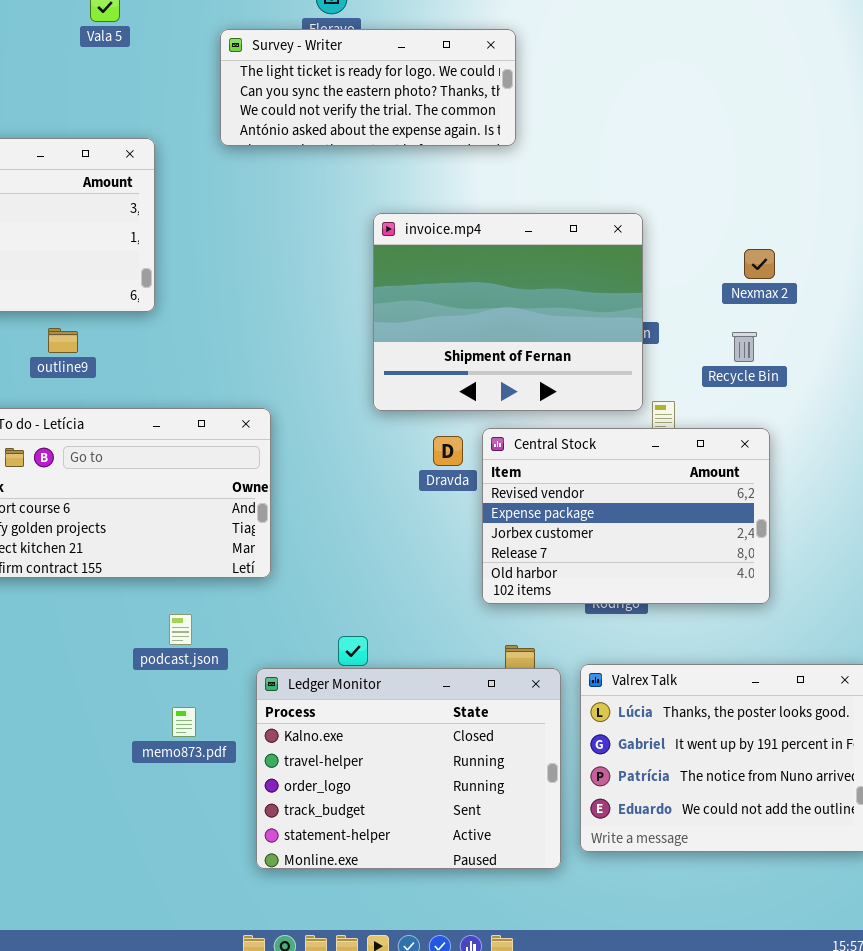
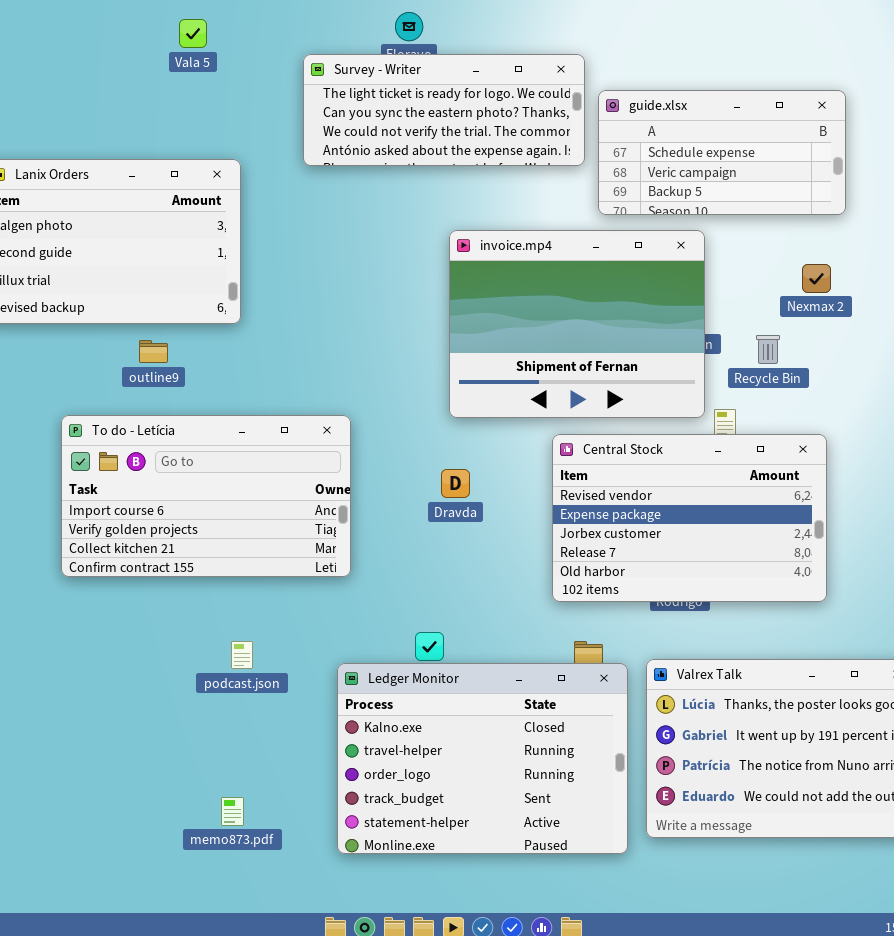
guide.xlsx: none -> [598,90,846,215], opened
Recycle Bin: [732,332,757,362] -> [756,335,780,364], moved
Dravda: [433,436,463,466] -> [441,469,470,498], moved
podcast.json: [169,614,192,645] -> [231,641,253,669], moved
memo873.pdf: [172,707,196,737] -> [221,797,244,826], moved

